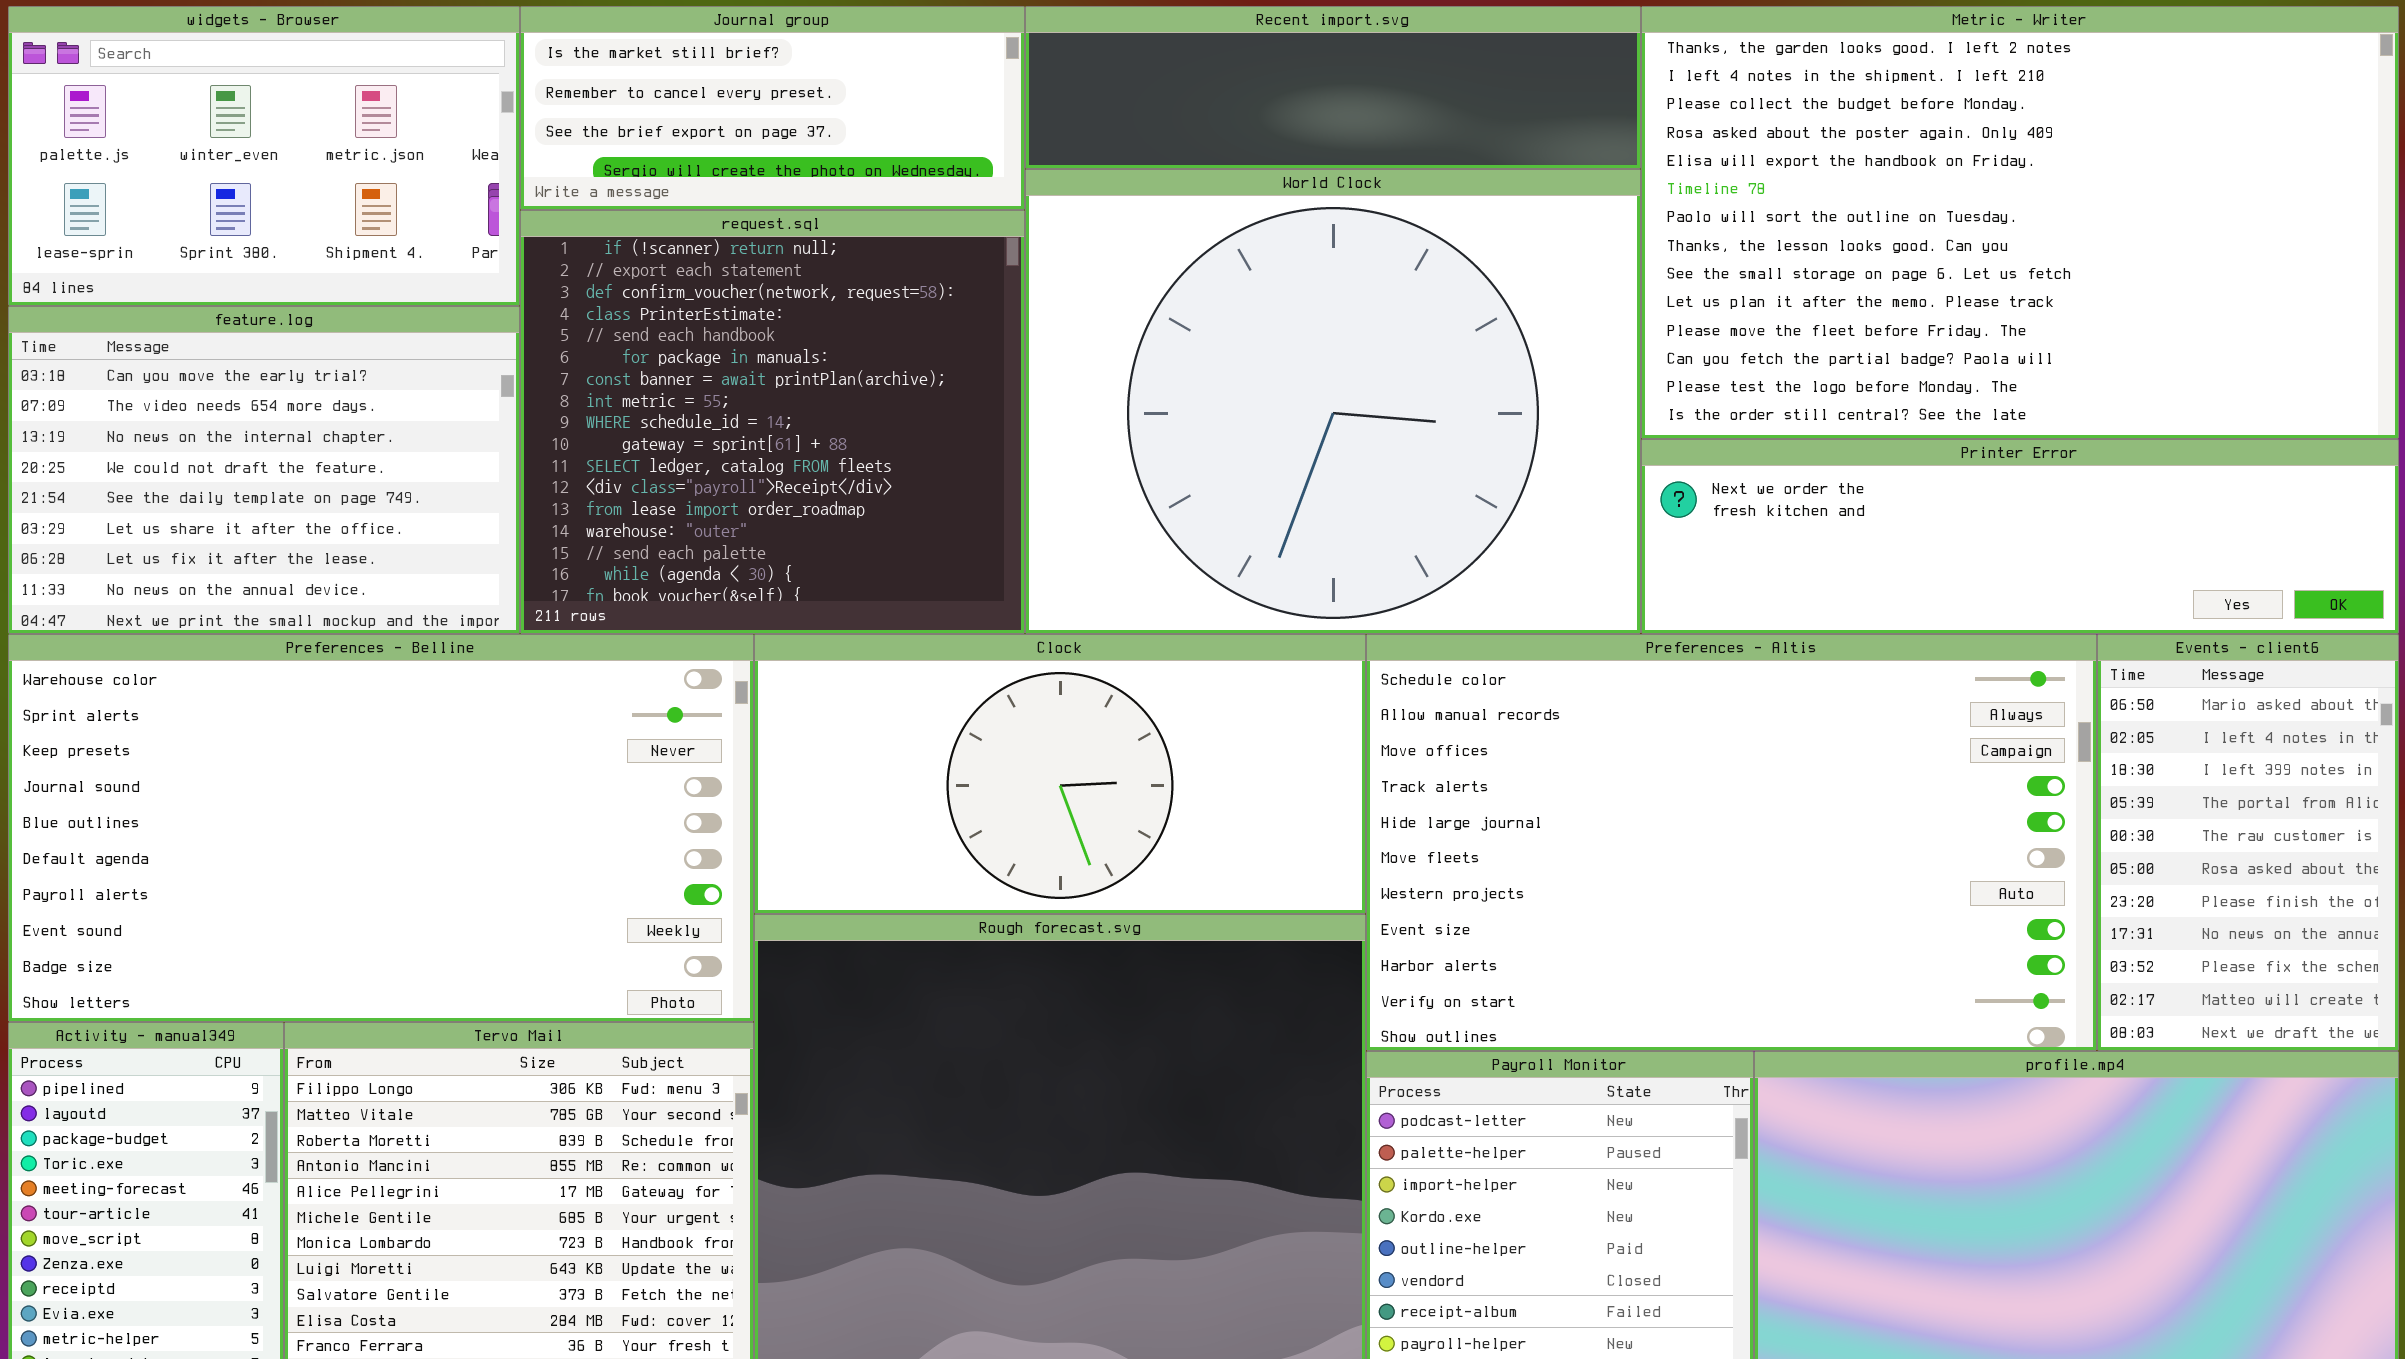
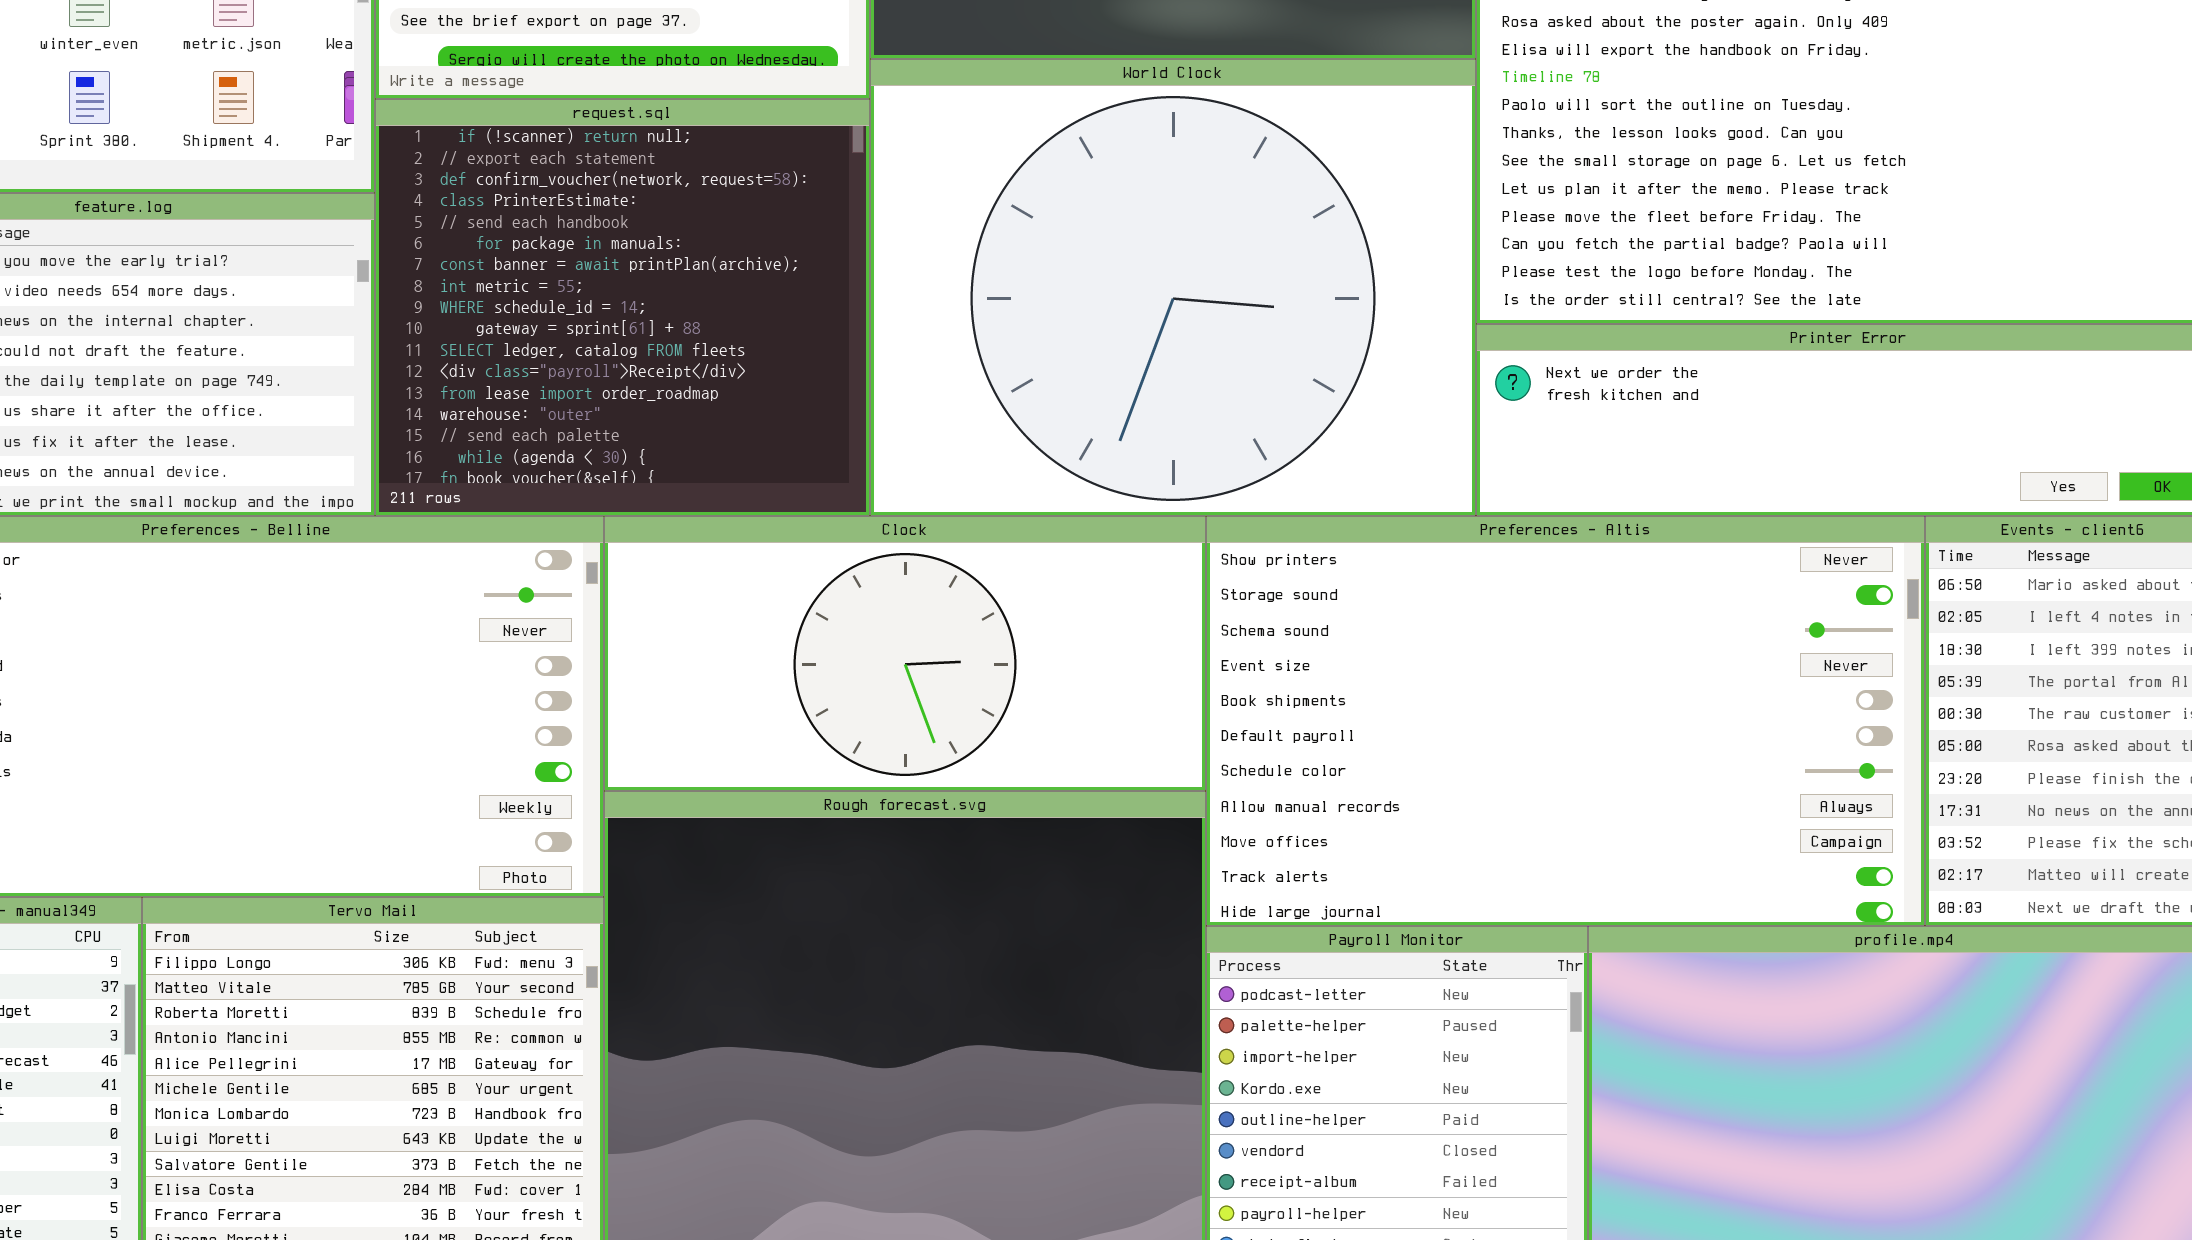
Preferences - Altis: [1366,634,2097,1051] -> [1206,516,1925,926], scrolled up 6 rows

